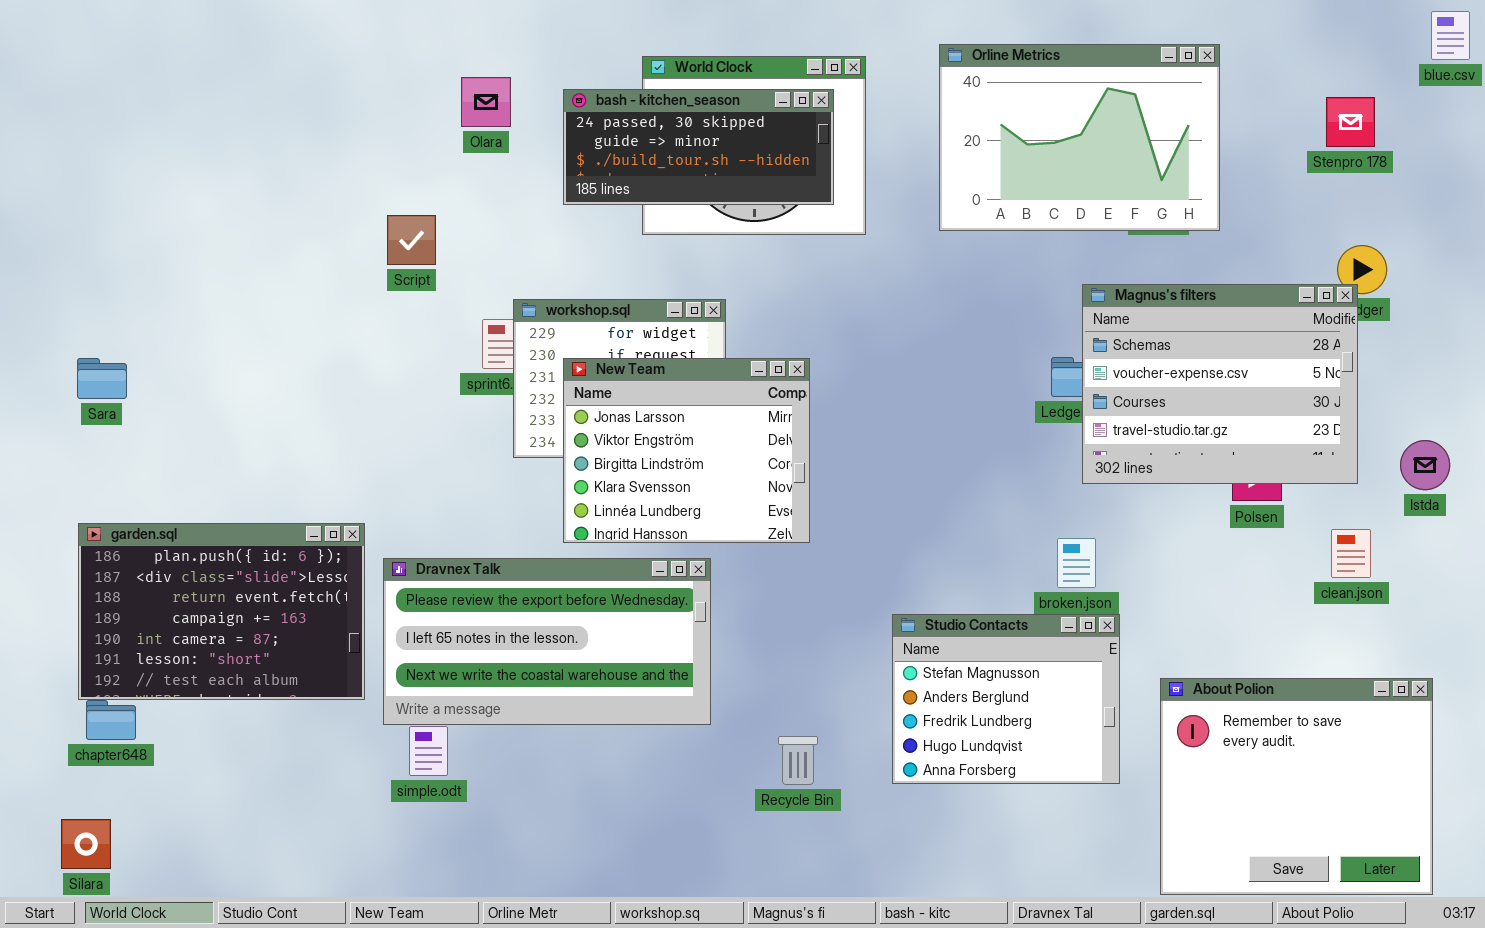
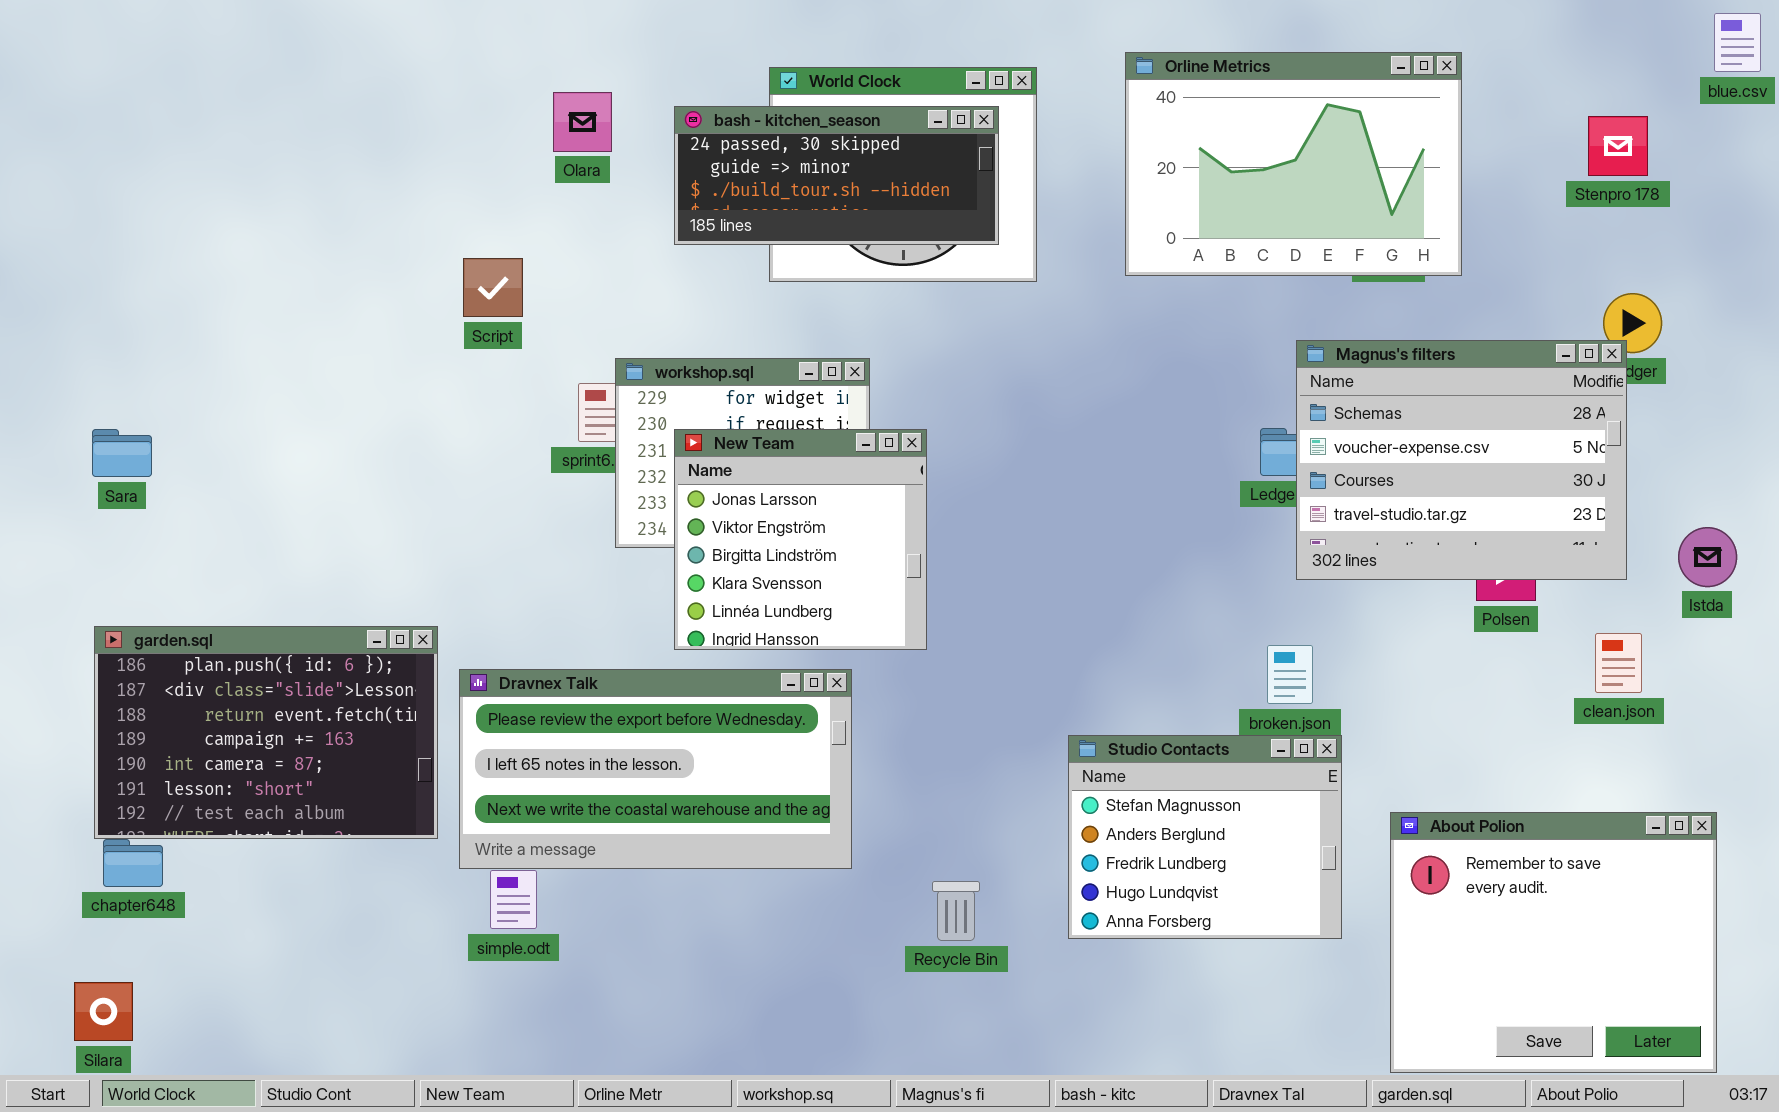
New Team: [563,358,810,543] -> [674,429,927,650], resized

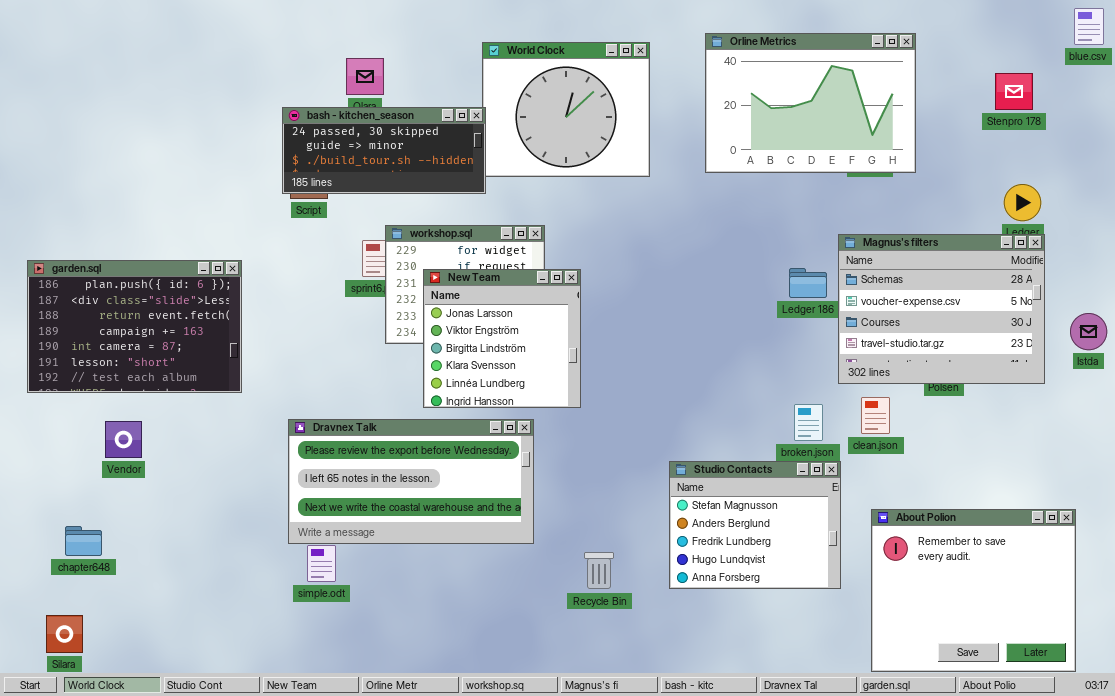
bash - kitchen_season: [674,106,999,245] -> [282,107,486,194], moved
Magnus's filters: [1296,340,1627,580] -> [838,234,1045,384], moved
Istda: [1678,527,1737,587] -> [1070,313,1107,350], moved
garden.sql: [94,626,438,839] -> [27,260,242,393], moved
clean.json: [1595,633,1642,693] -> [861,397,890,434], moved

